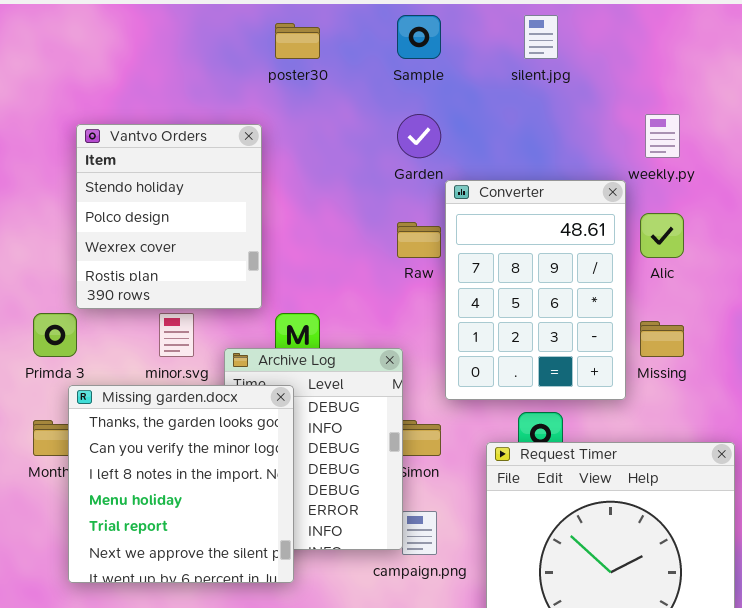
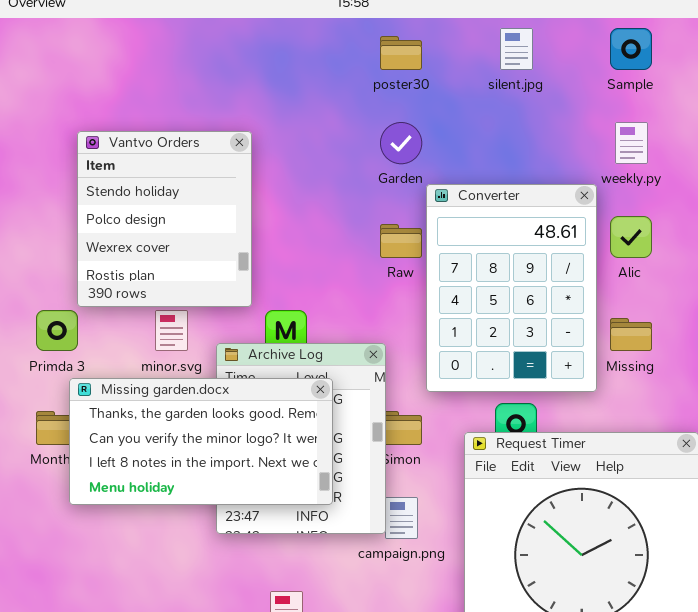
Sample: [397,15,441,59] -> [610,28,652,70], moved
poster30: [275,23,320,59] -> [380,36,422,70], moved
Missing garden.docx: [68,385,294,583] -> [69,378,333,505], resized

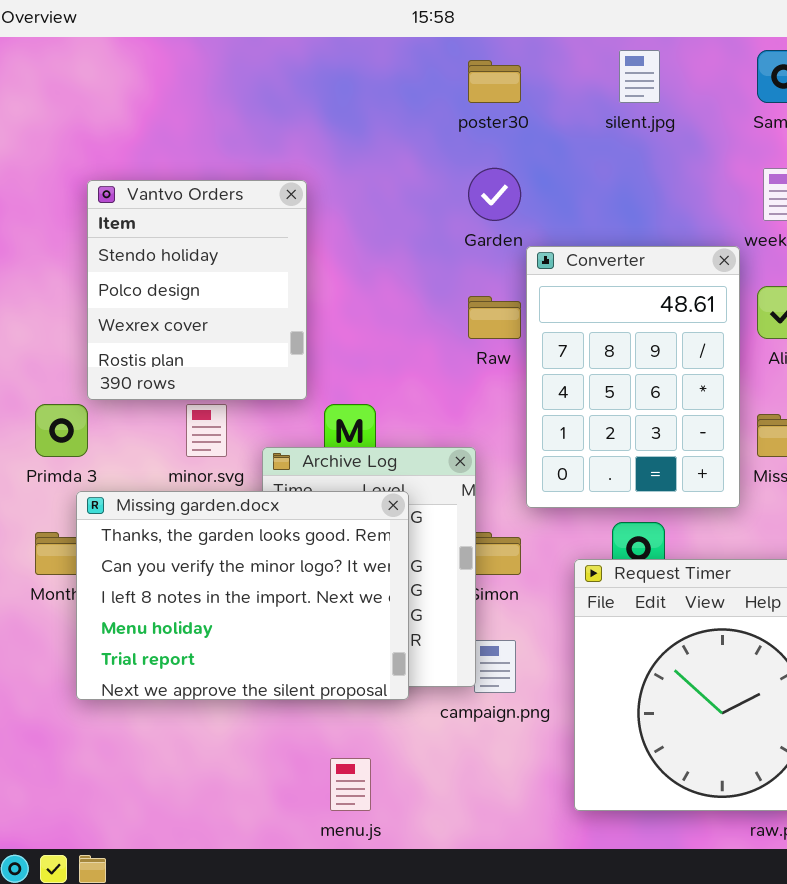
Missing garden.docx: [69,378,333,505] -> [76,491,409,700], resized

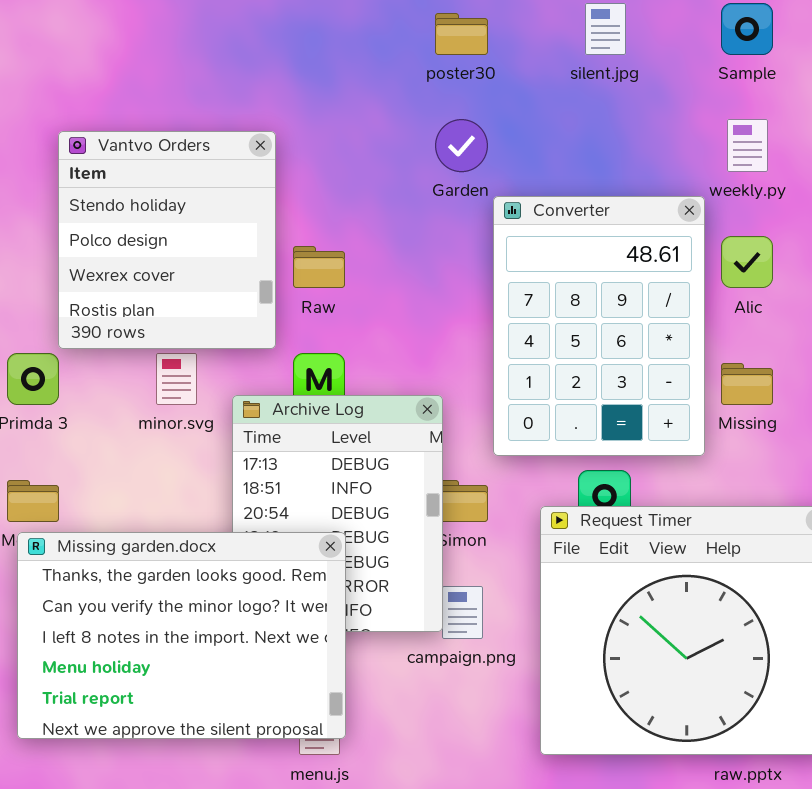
Raw: [468,296,521,339] -> [293,246,345,288], moved
Missing garden.docx: [76,491,409,700] -> [17,532,346,739], moved

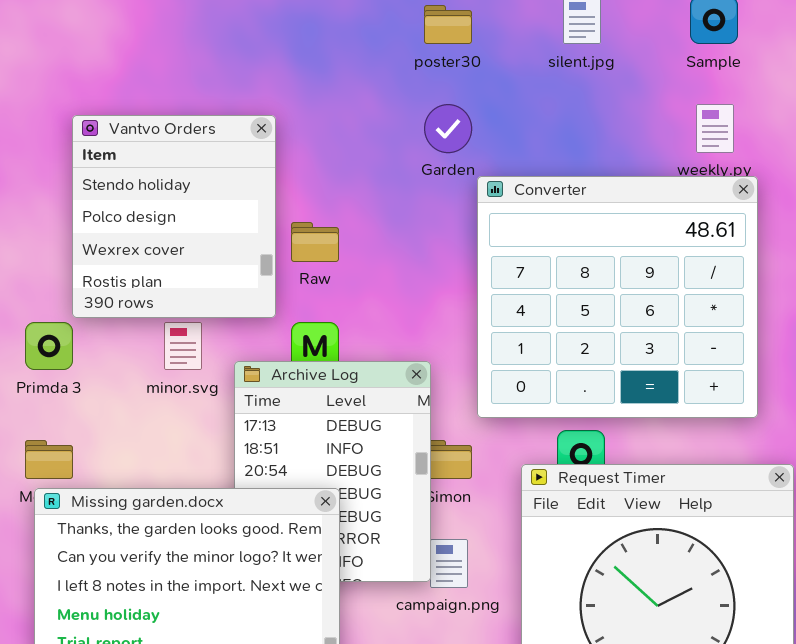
Converter: [493,196,705,456] -> [477,176,758,418], resized

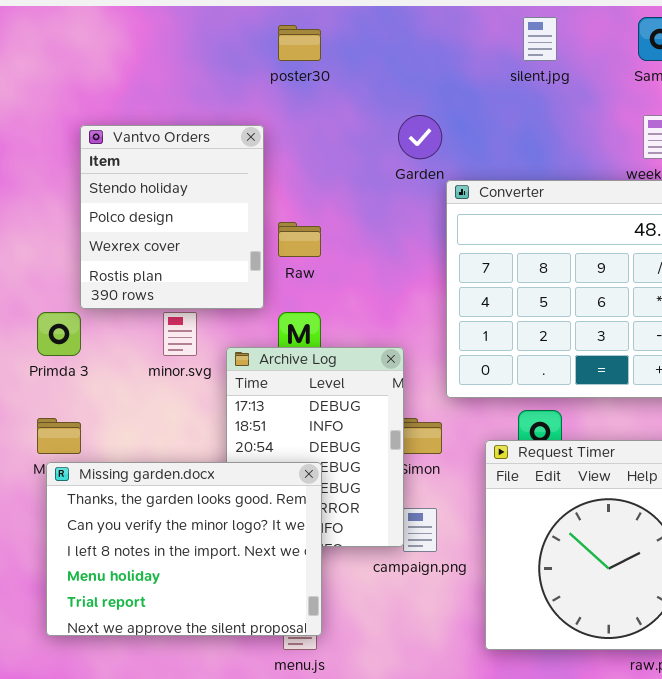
poster30: [424,5,472,44] -> [278,25,321,61], moved

